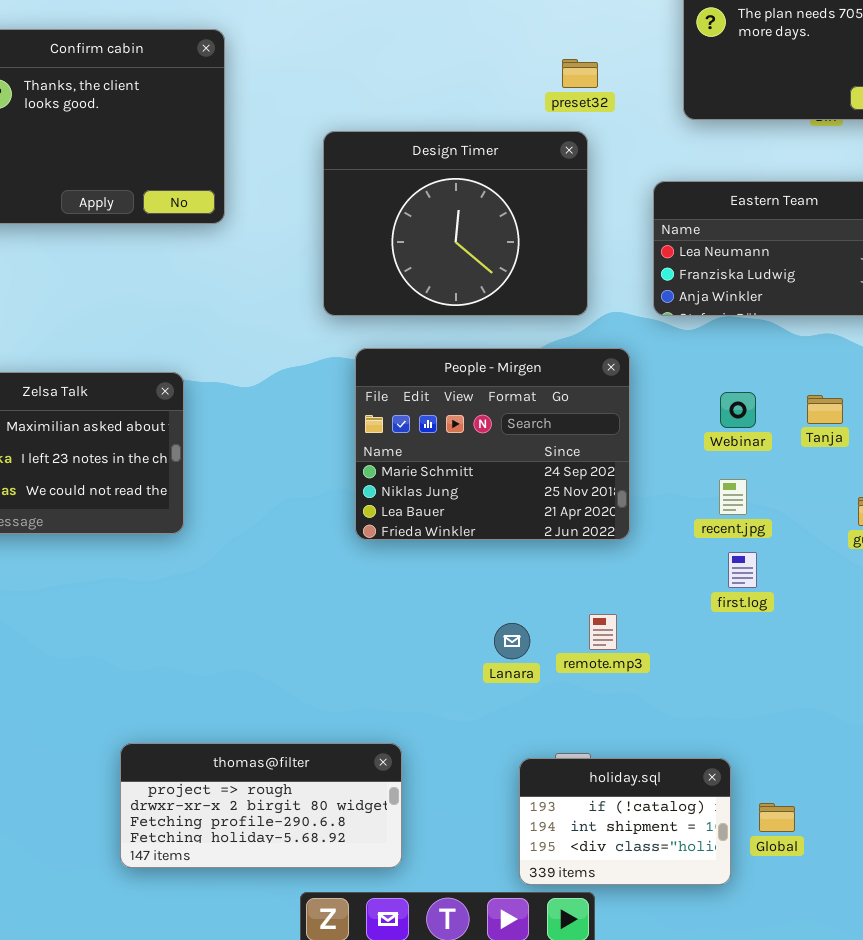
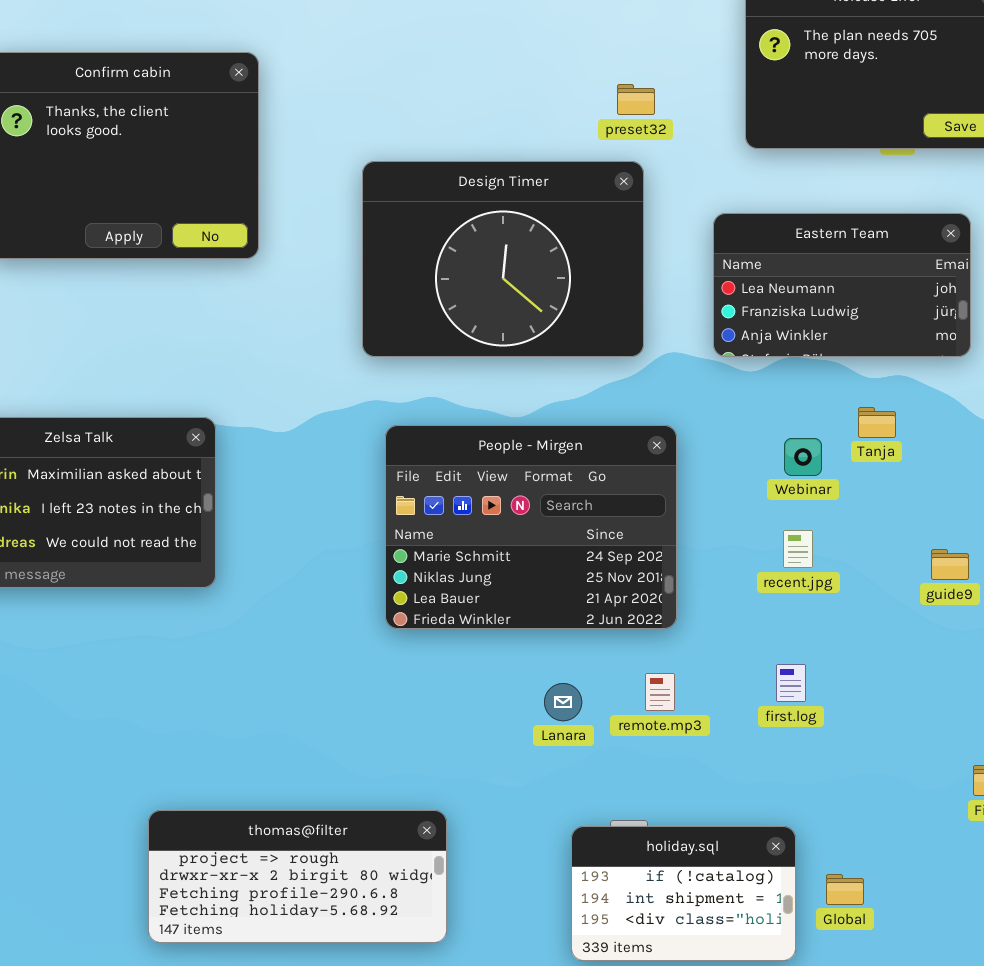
People - Mirgen: [355,348,630,540] -> [385,425,677,629], moved
Tanja: [807,395,843,424] -> [858,407,896,438], moved
first.log: [728,552,757,588] -> [776,664,806,702], moved

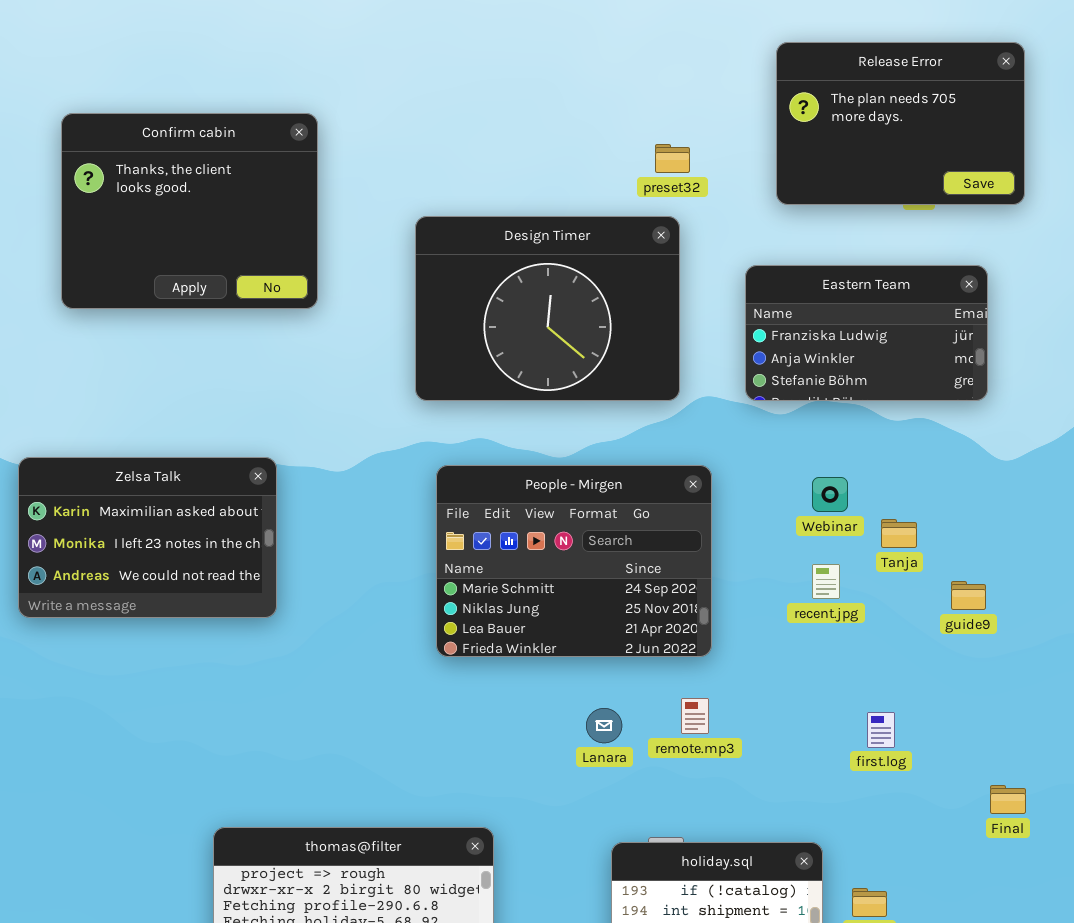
Eastern Team: [713,213,971,357] -> [745,265,988,401], scrolled down 1 row
Tanja: [858,407,896,438] -> [881,519,917,548], moved
first.log: [776,664,806,702] -> [867,712,895,748], moved

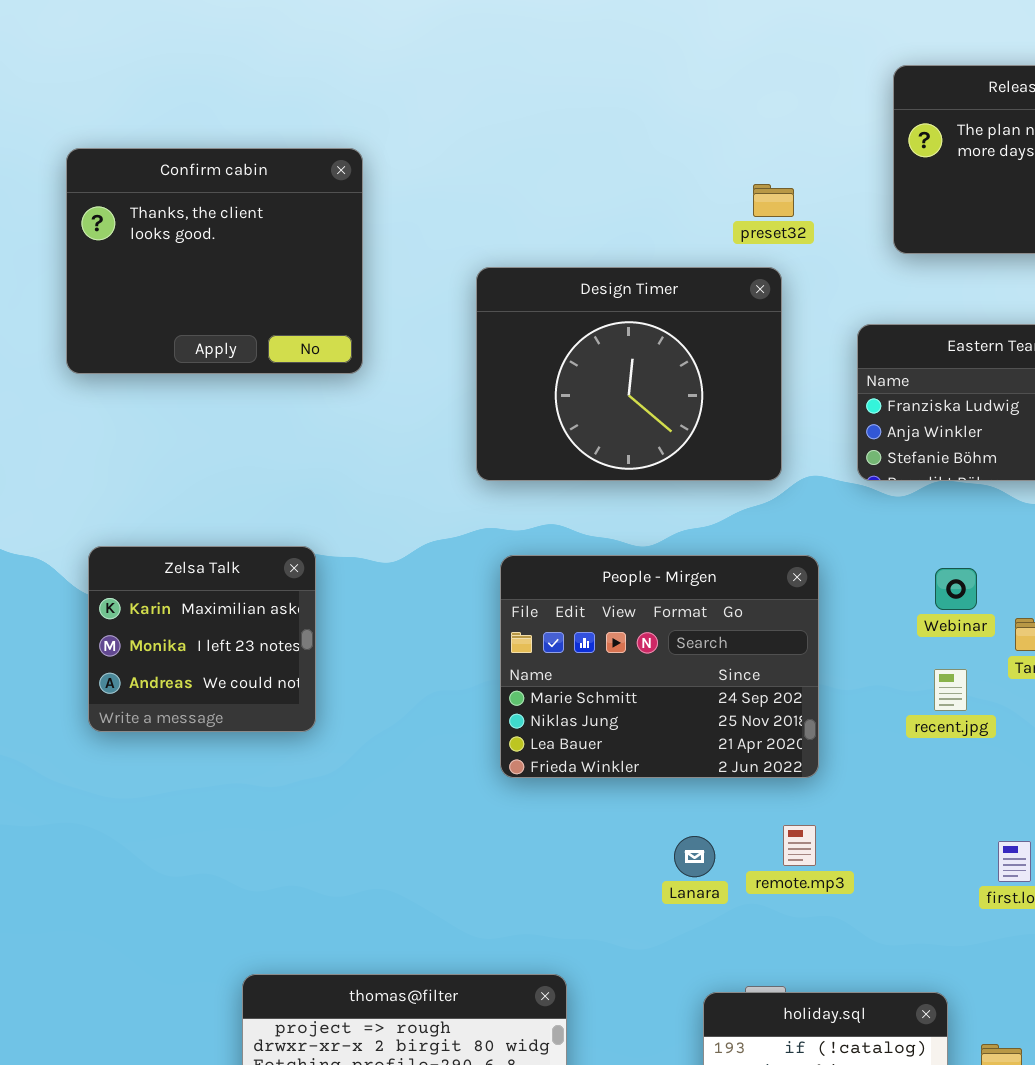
Zelsa Talk: [18,457,277,618] -> [88,546,316,732], resized

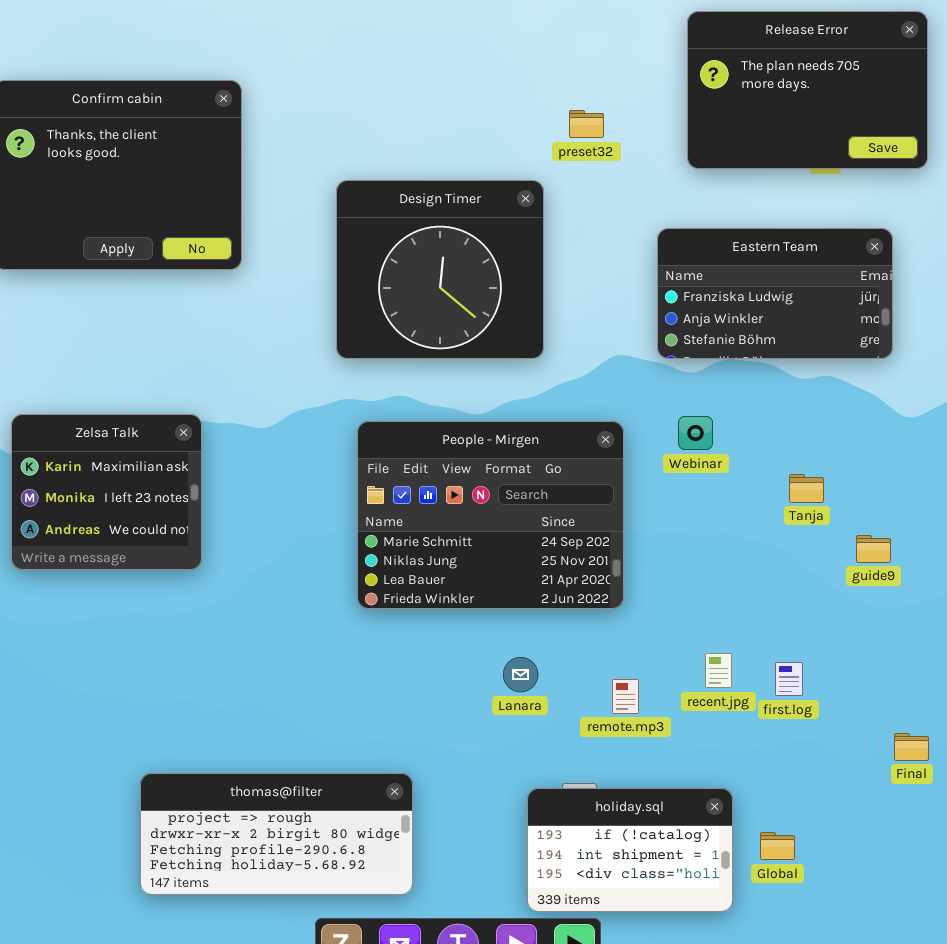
Design Timer: [476,267,782,481] -> [336,180,544,359], resized
Webinar: [935,568,977,610] -> [678,416,713,450], moved
recent.jpg: [934,669,967,711] -> [705,653,732,688], moved
remote.mp3: [783,825,816,866] -> [612,679,639,714], moved

